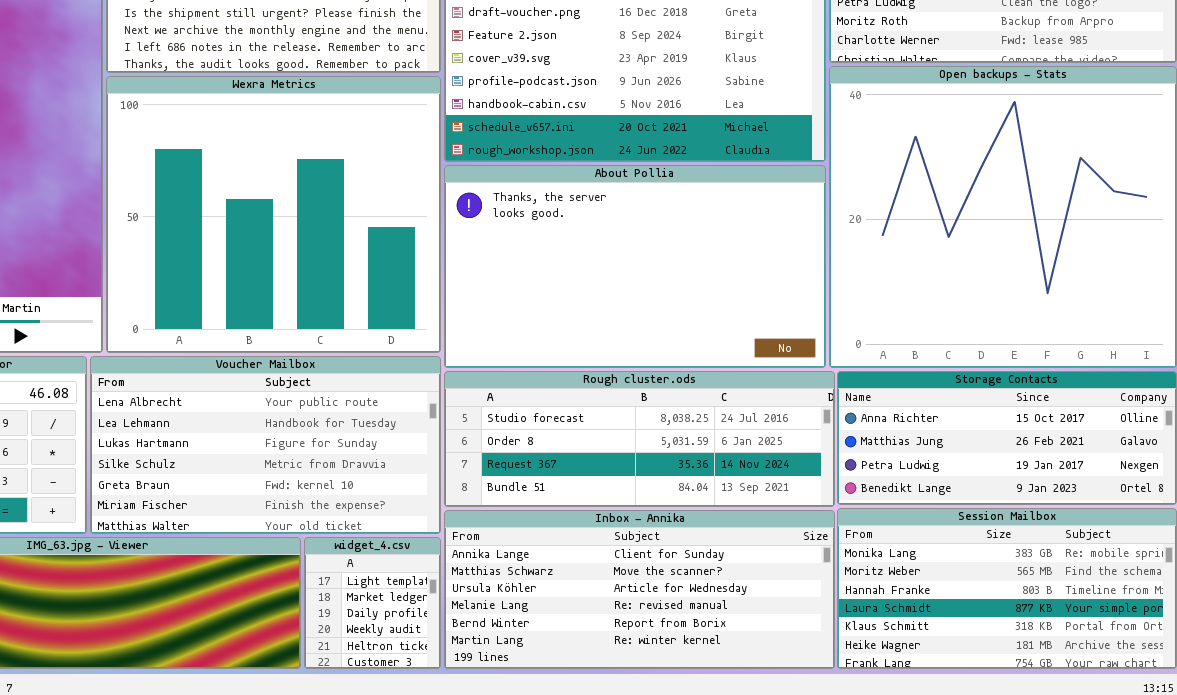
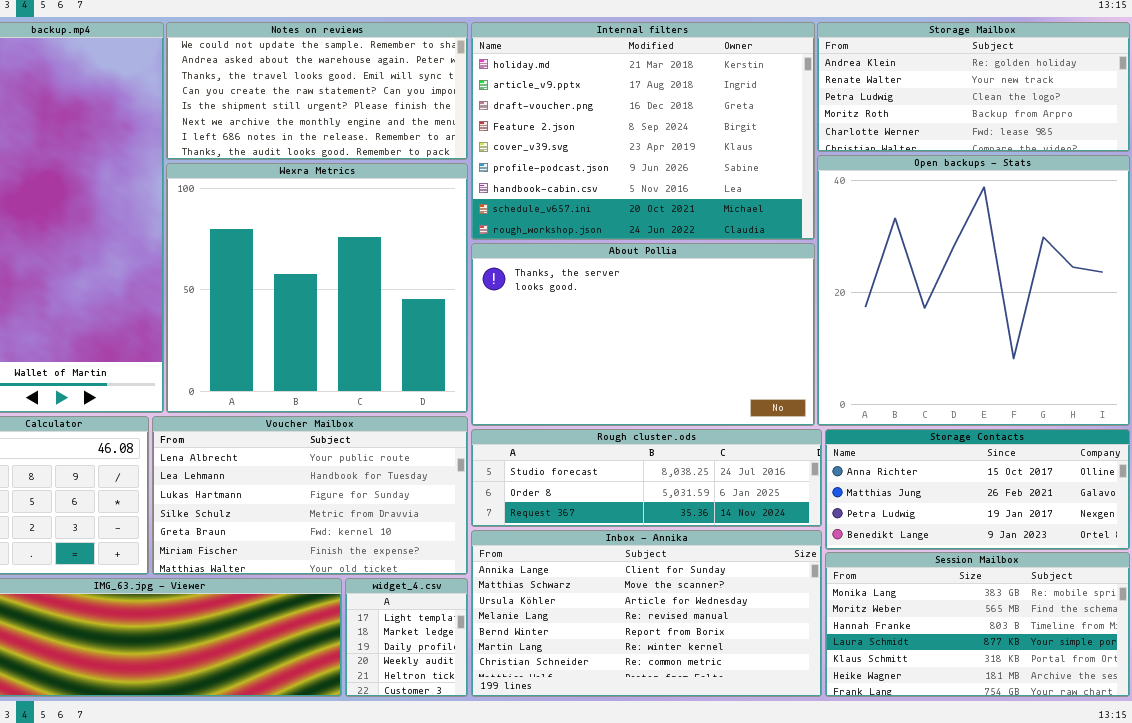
Rough cluster.ods: [444,371,835,507] -> [471,429,822,527], resized
Inbox - Annika: [444,510,835,669] -> [471,530,822,697], resized

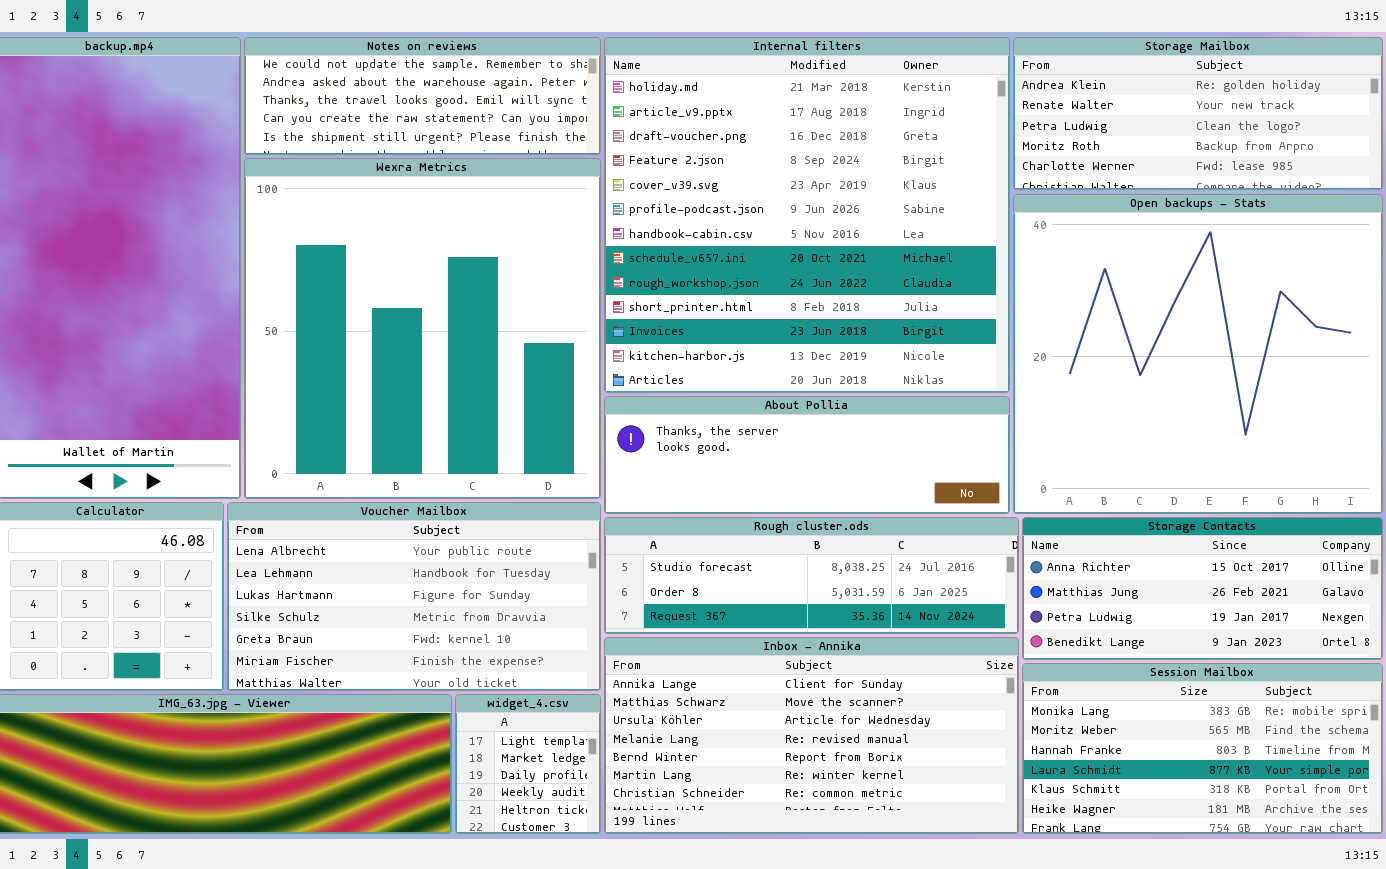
Notes on reviews: [166,22,468,160] -> [244,37,601,155], resized
Internal filters: [471,22,815,240] -> [604,37,1010,393], resized
Wexra Metrics: [166,163,468,413] -> [244,158,601,499], resized
About Pollia: [471,243,815,426] -> [604,396,1010,514], resized

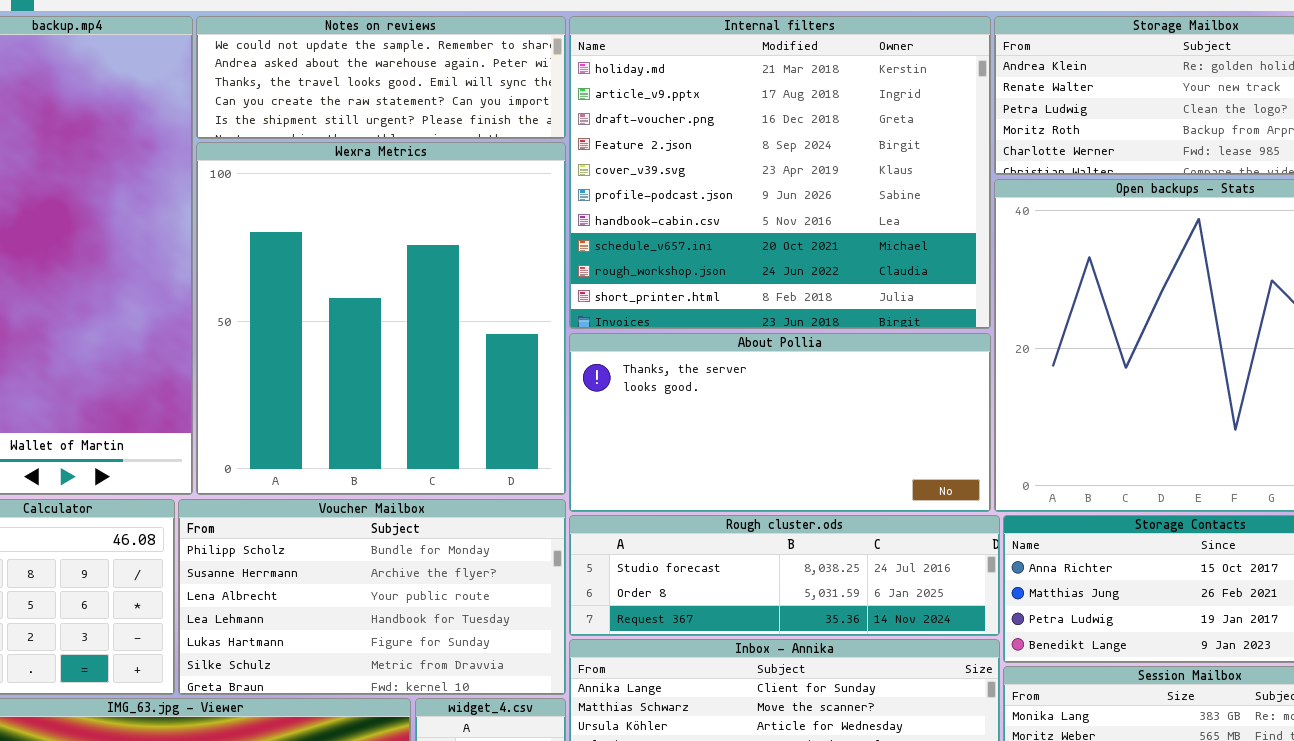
Internal filters: [604,37,1010,393] -> [569,16,991,329], resized
About Pollia: [604,396,1010,514] -> [569,333,991,512], resized
Voucher Mailbox: [227,502,601,691] -> [178,499,566,695], scrolled up 2 rows

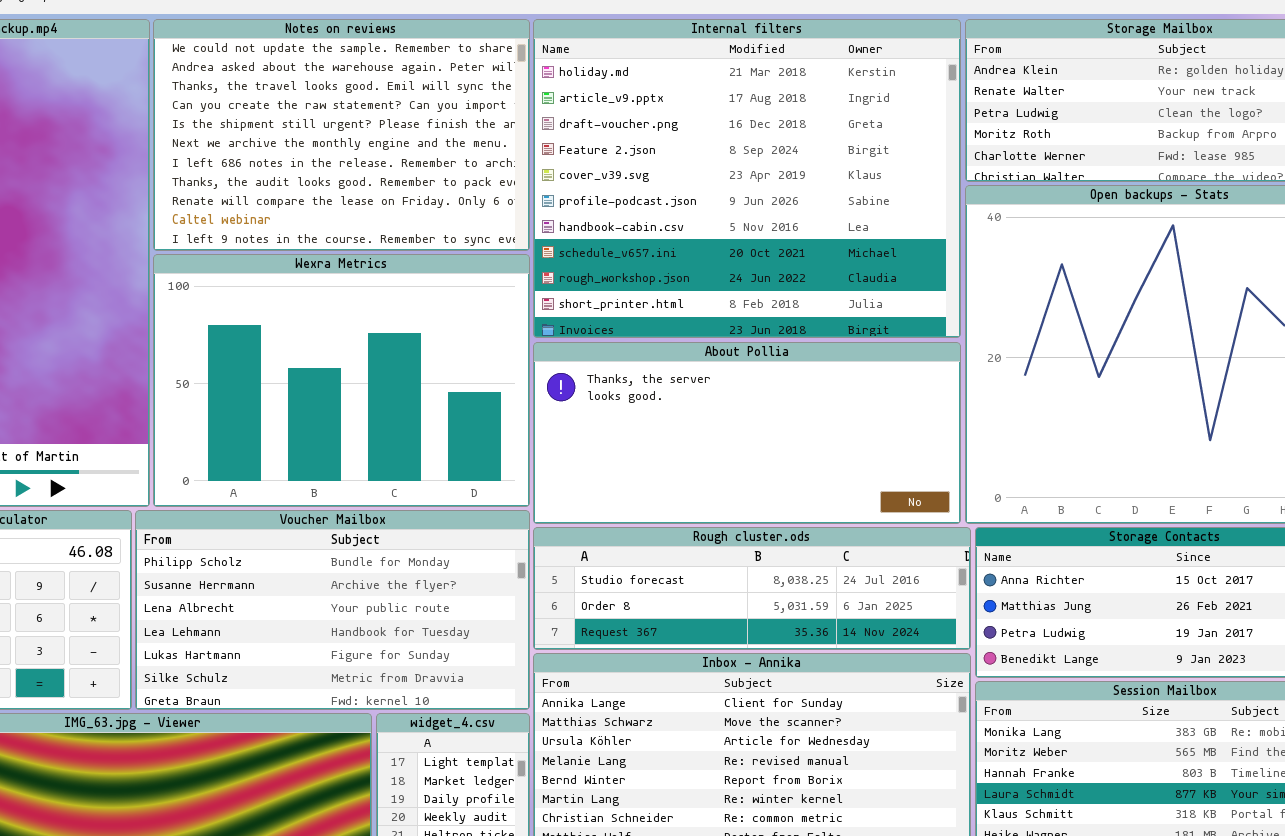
Notes on reviews: [196,16,566,139] -> [153,19,530,251], resized
Wexra Metrics: [196,142,566,495] -> [153,254,530,507], resized

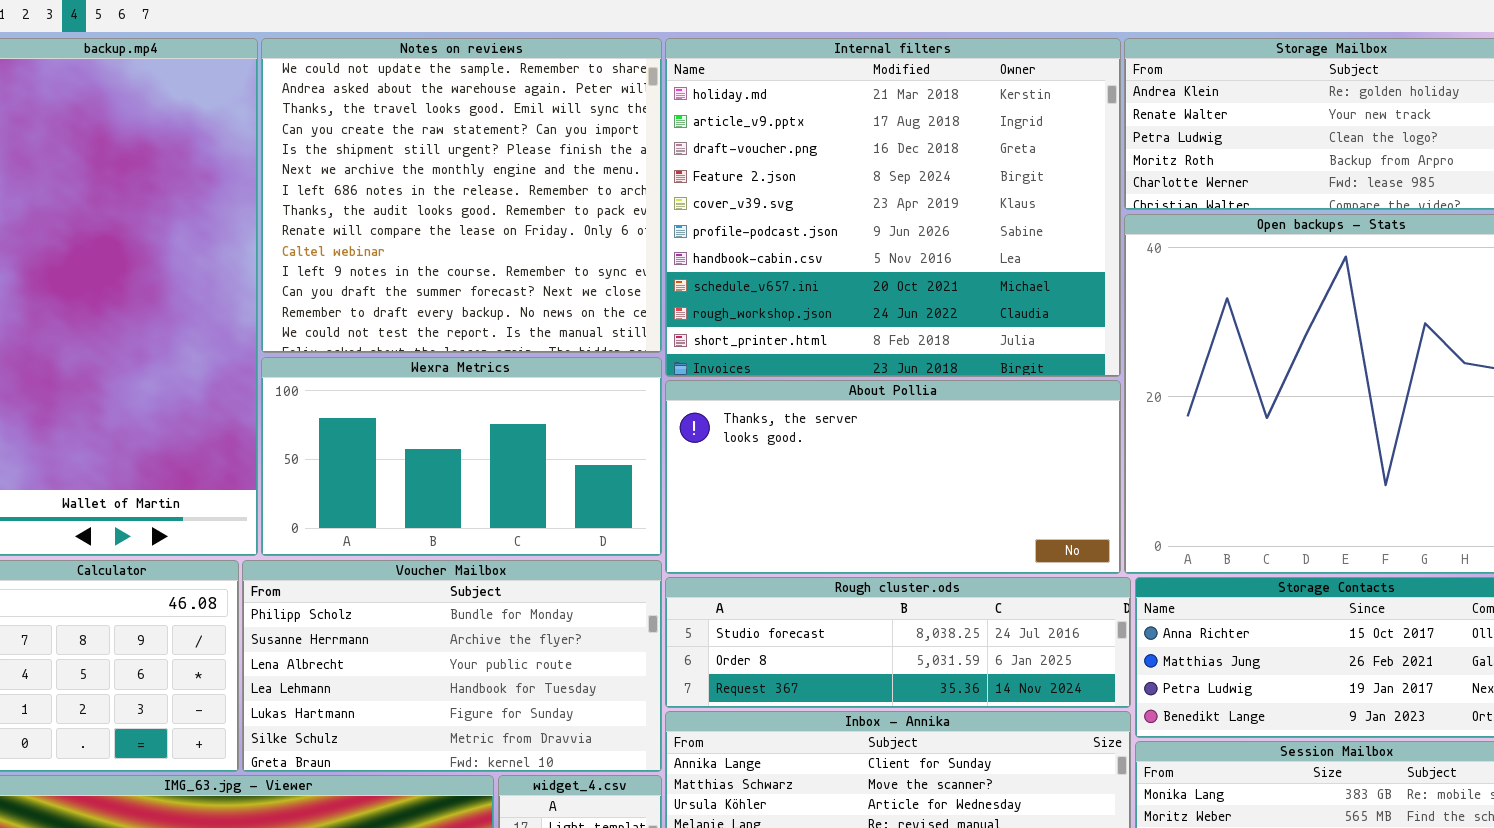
Notes on reviews: [153,19,530,251] -> [261,38,662,353], resized
Wexra Metrics: [153,254,530,507] -> [261,357,662,556], resized

